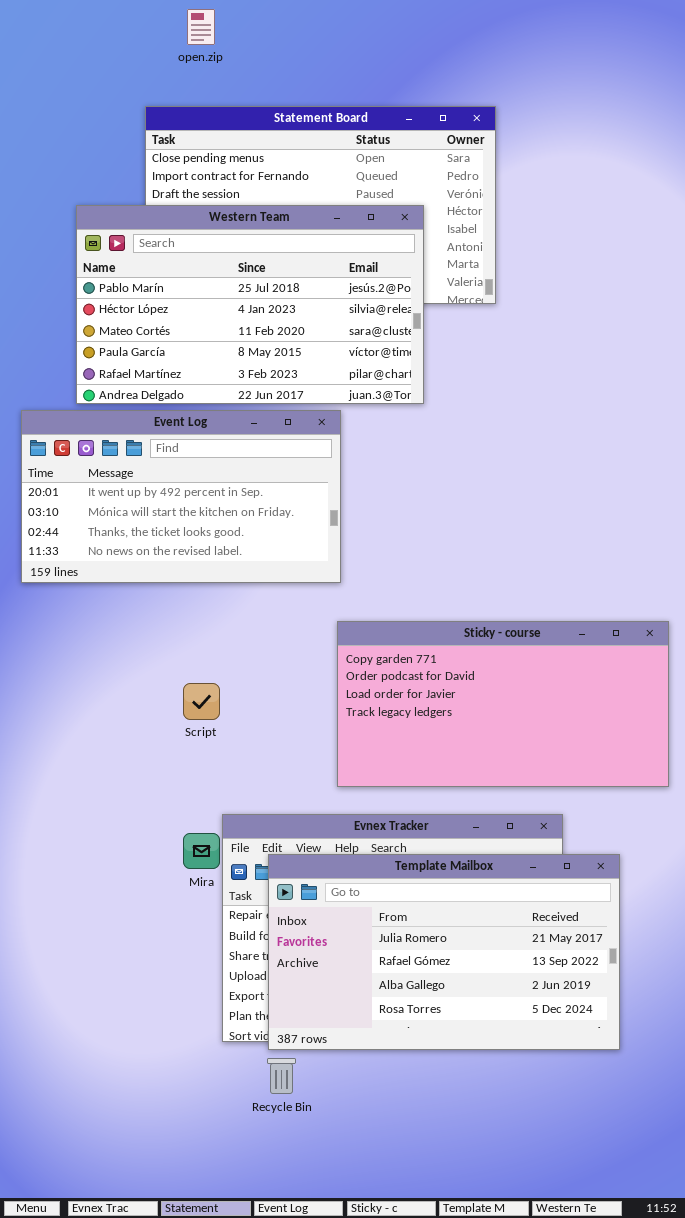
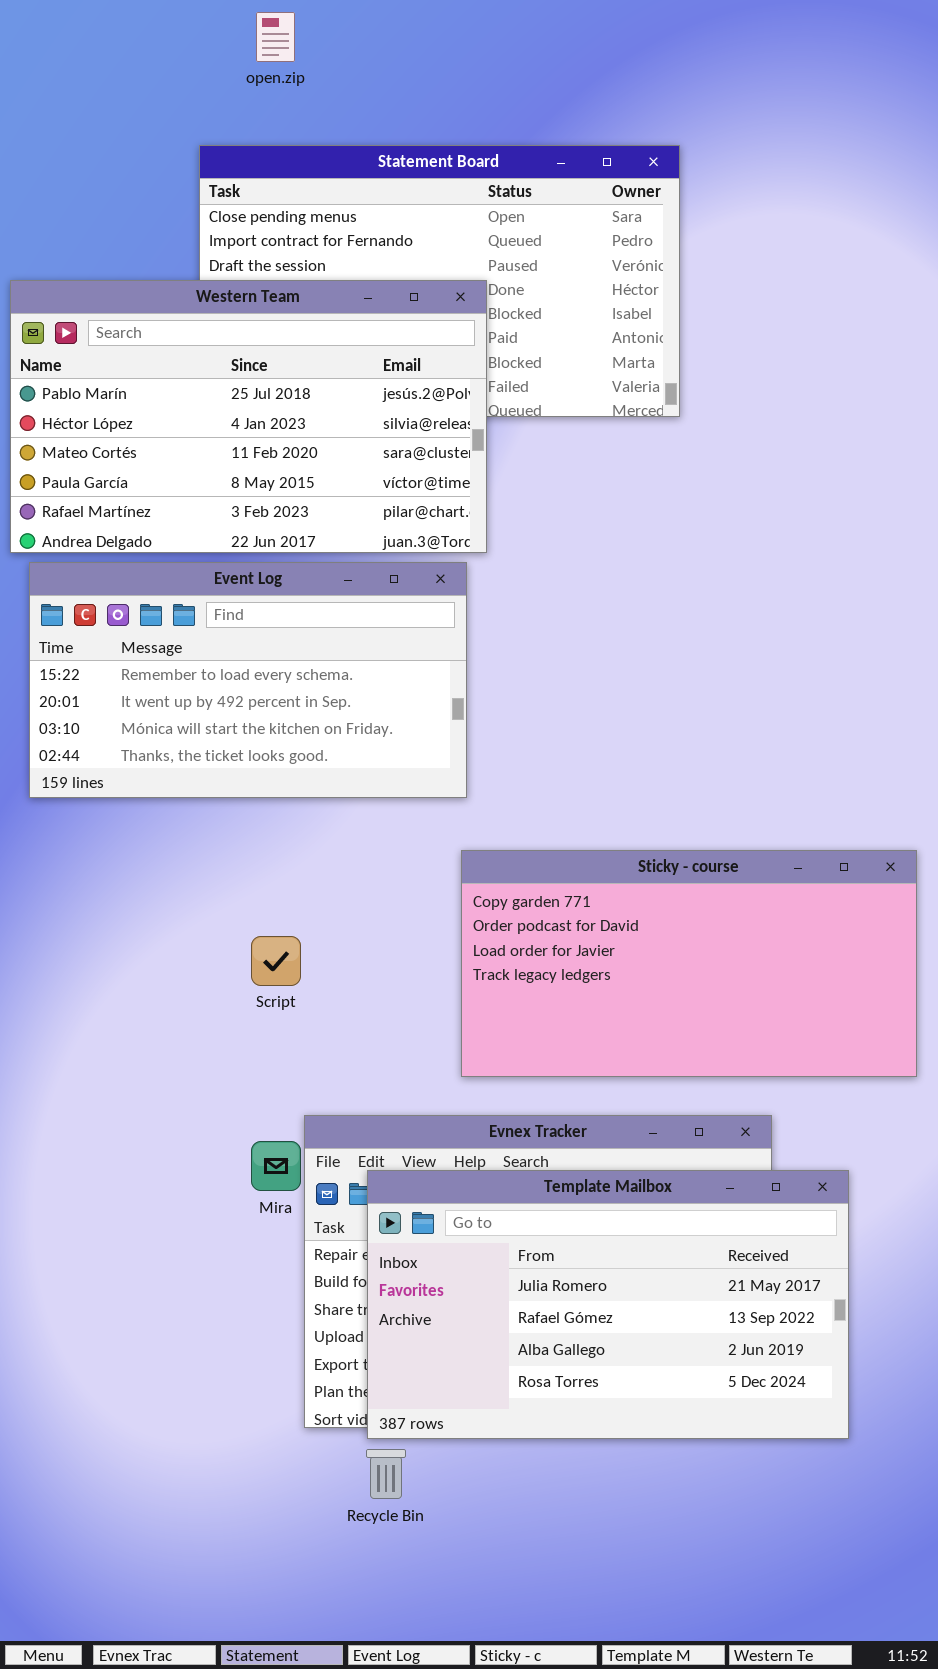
Western Team: [76,205,424,404] -> [10,280,487,553], moved
Event Log: [21,410,341,583] -> [29,562,467,798], scrolled up 1 row

